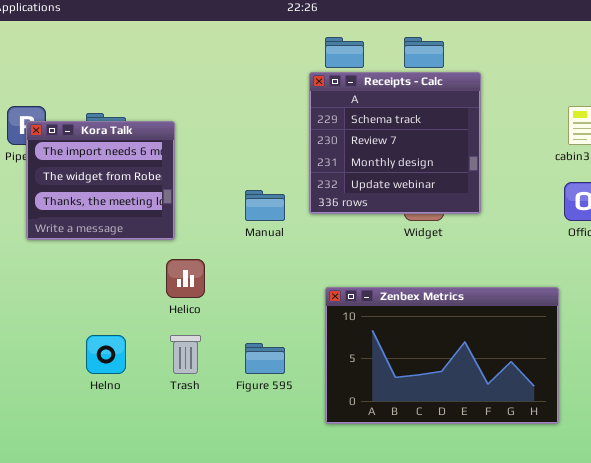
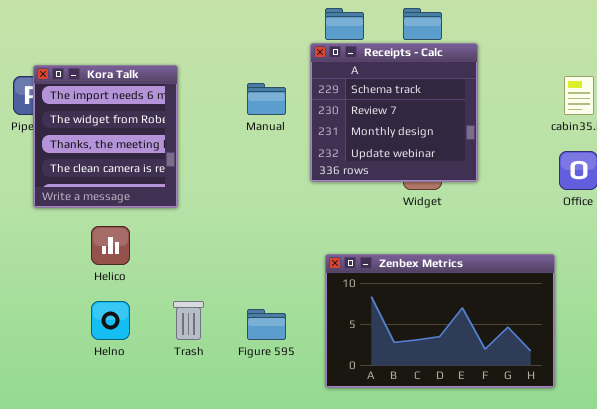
Kora Talk: [26,121,175,240] -> [33,65,178,208], resized
Manual: [245,190,285,221] -> [247,83,286,115], moved
Helico: [166,259,205,298] -> [91,226,130,265], moved

